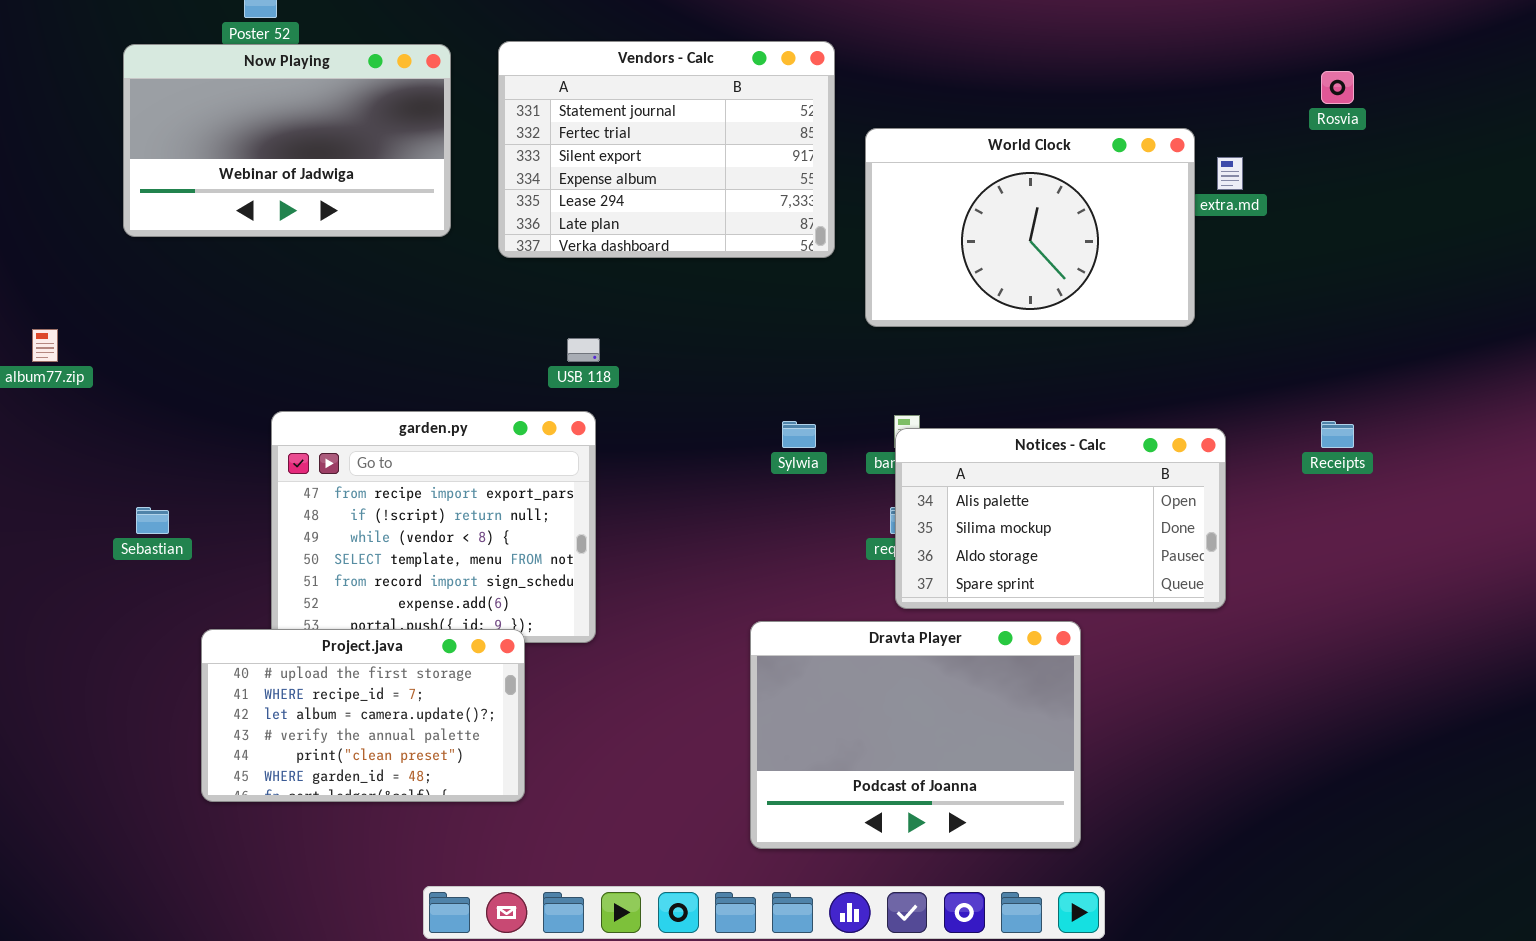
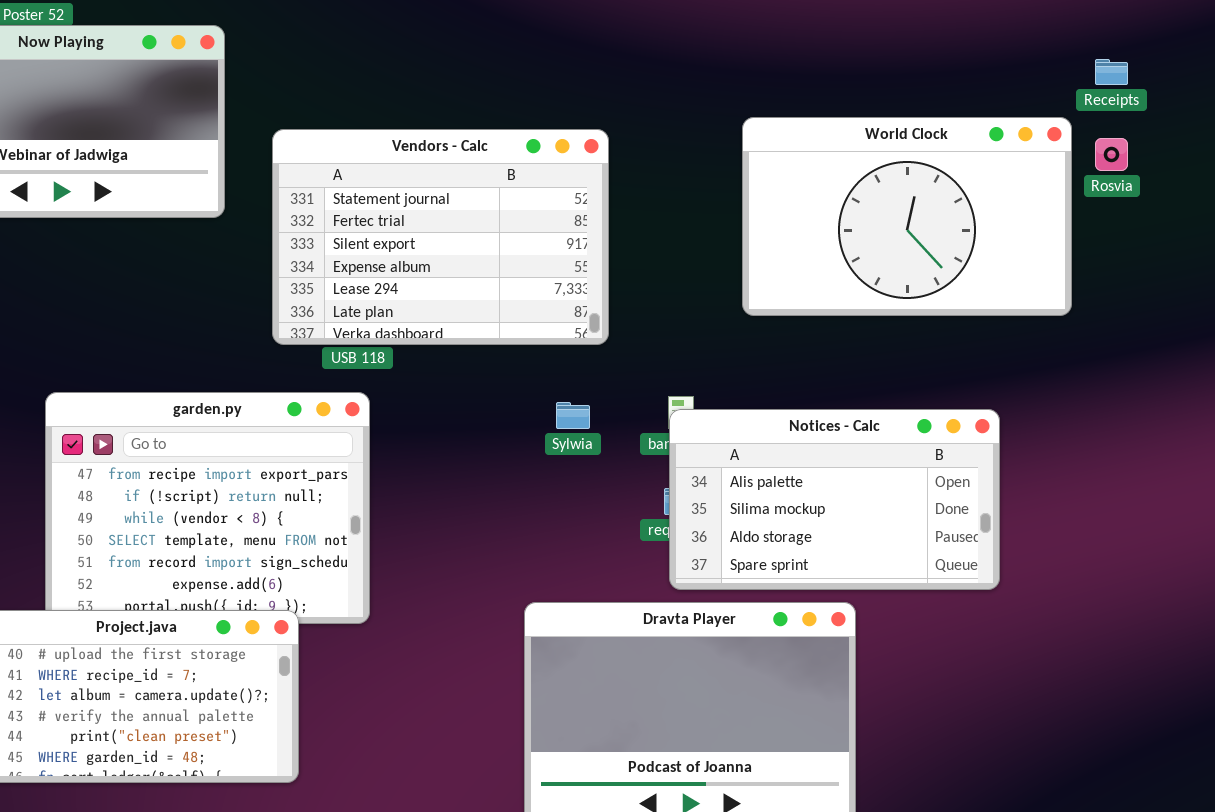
Vendors - Calc: [498,41,835,258] -> [272,129,609,345], moved
Rosvia: [1321,71,1354,104] -> [1095,138,1128,171], moved
World Clock: [865,128,1195,327] -> [742,117,1072,316], moved
Receipts: [1321,421,1354,448] -> [1095,59,1128,85], moved

